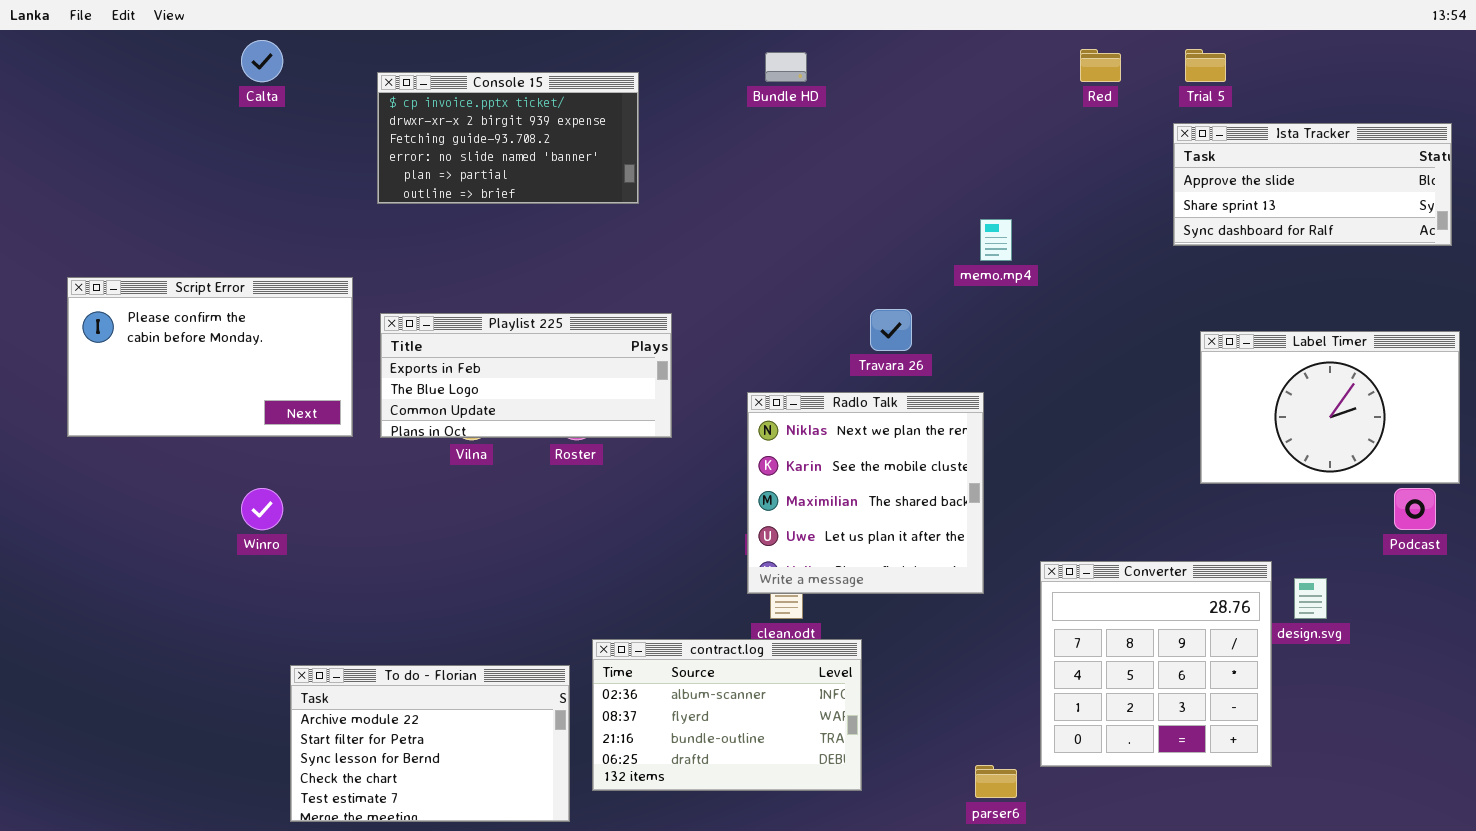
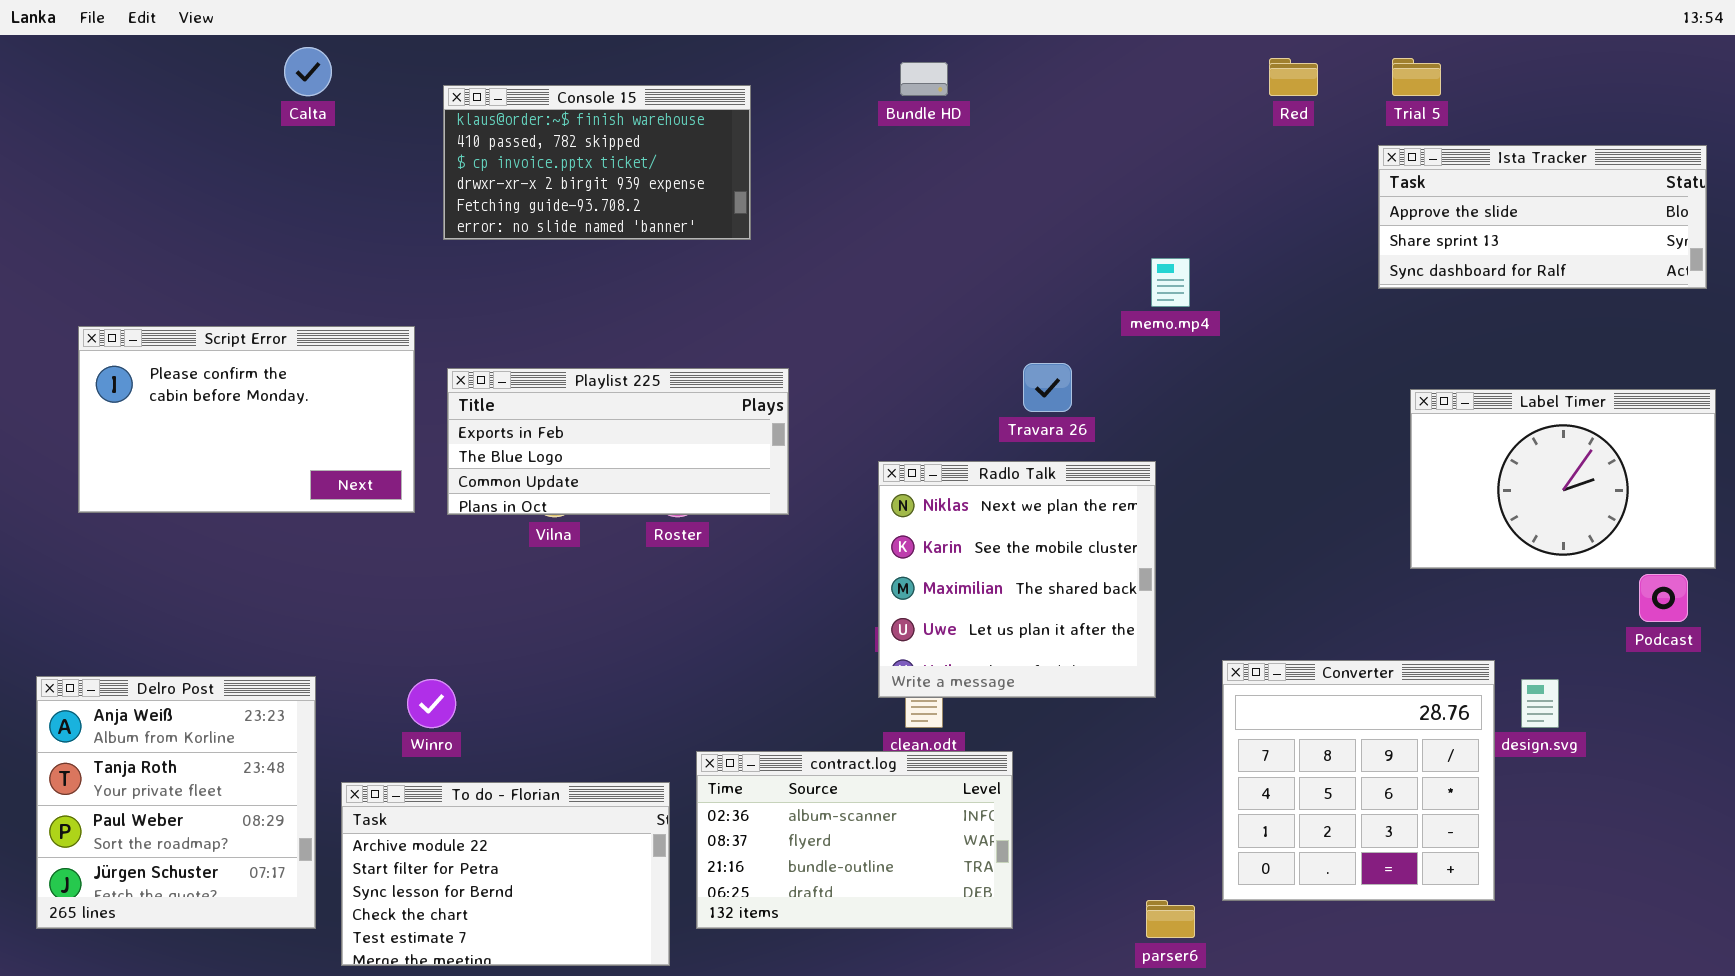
Console 15: [377,72,639,204] -> [443,85,751,240], scrolled up 2 rows
Winro: [241,488,283,530] -> [407,679,456,728], moved
Delro Post: none -> [36,676,316,929], opened

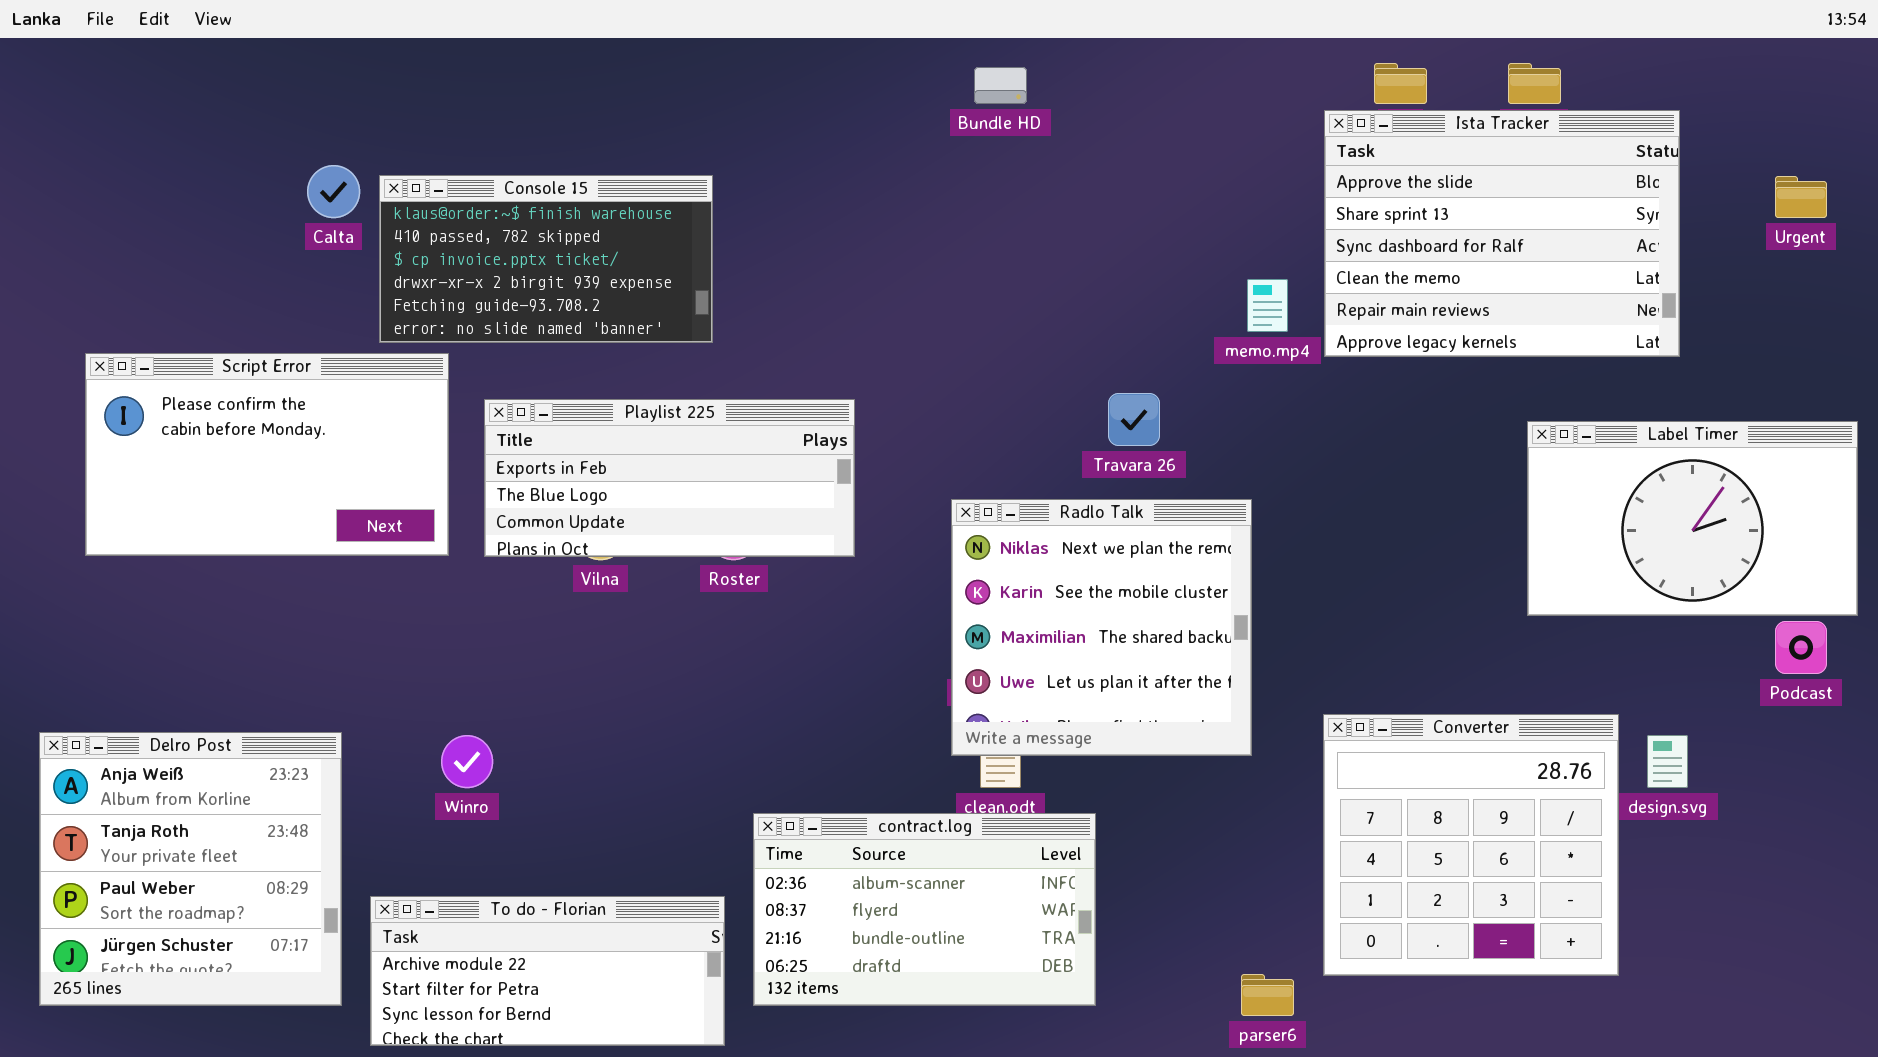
Calta: [284,47,332,96] -> [307,165,360,218], moved
Console 15: [443,85,751,240] -> [379,175,713,343], moved
Ista Tracker: [1378,145,1707,289] -> [1324,110,1680,357], moved, resized
To do - Florian: [341,782,670,966] -> [370,896,725,1046], resized

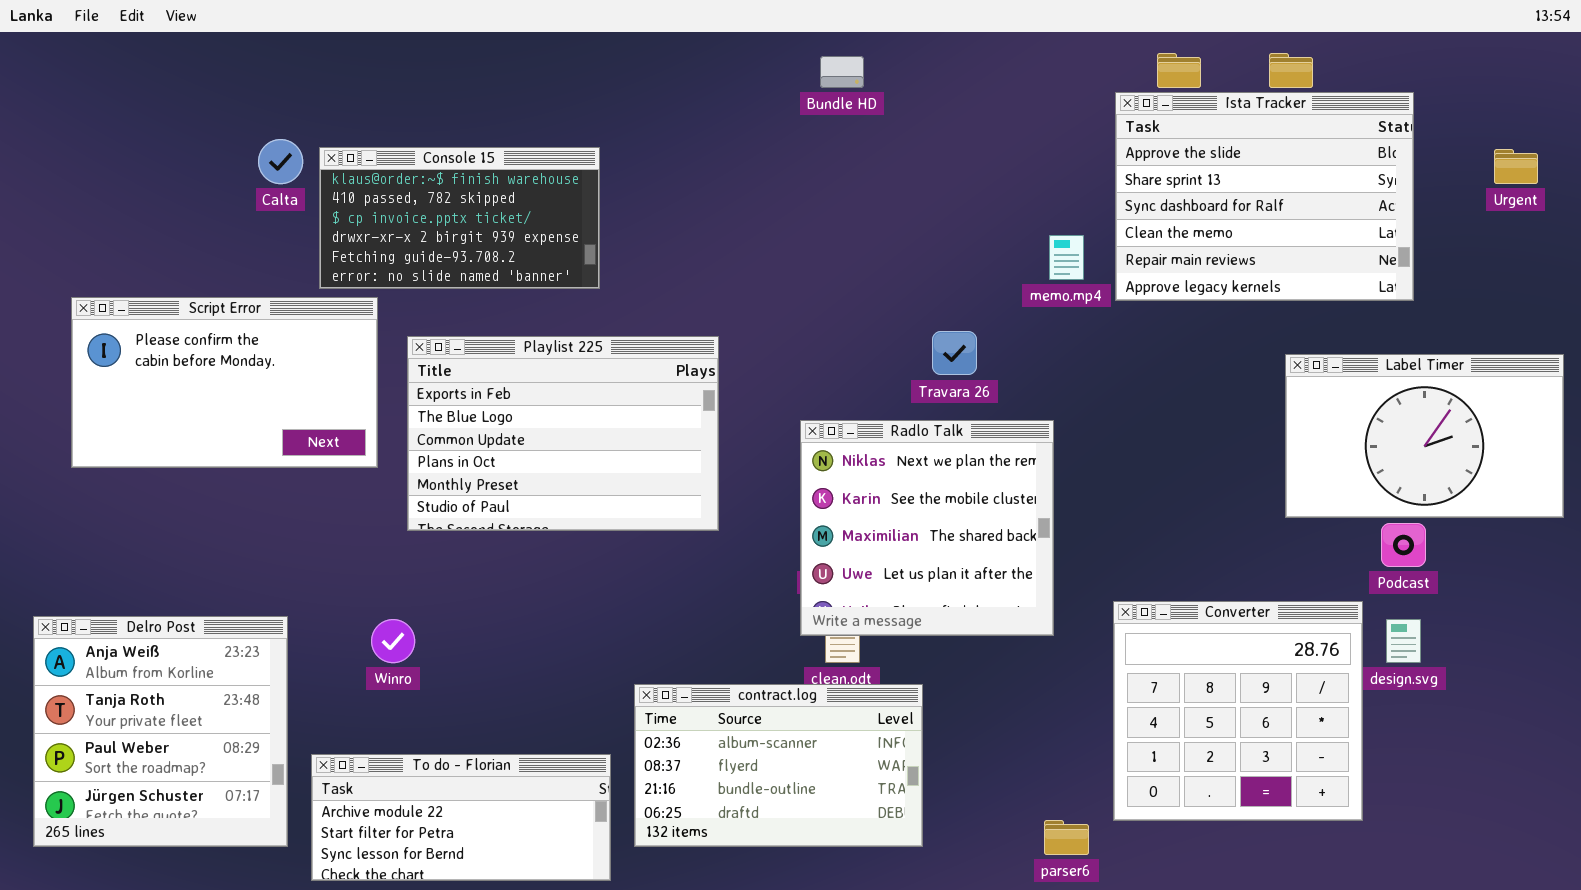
Playlist 225: [484,399,855,557] -> [407,336,719,531], resized
Podcast: [1775,621,1827,674] -> [1381,523,1426,567], moved

